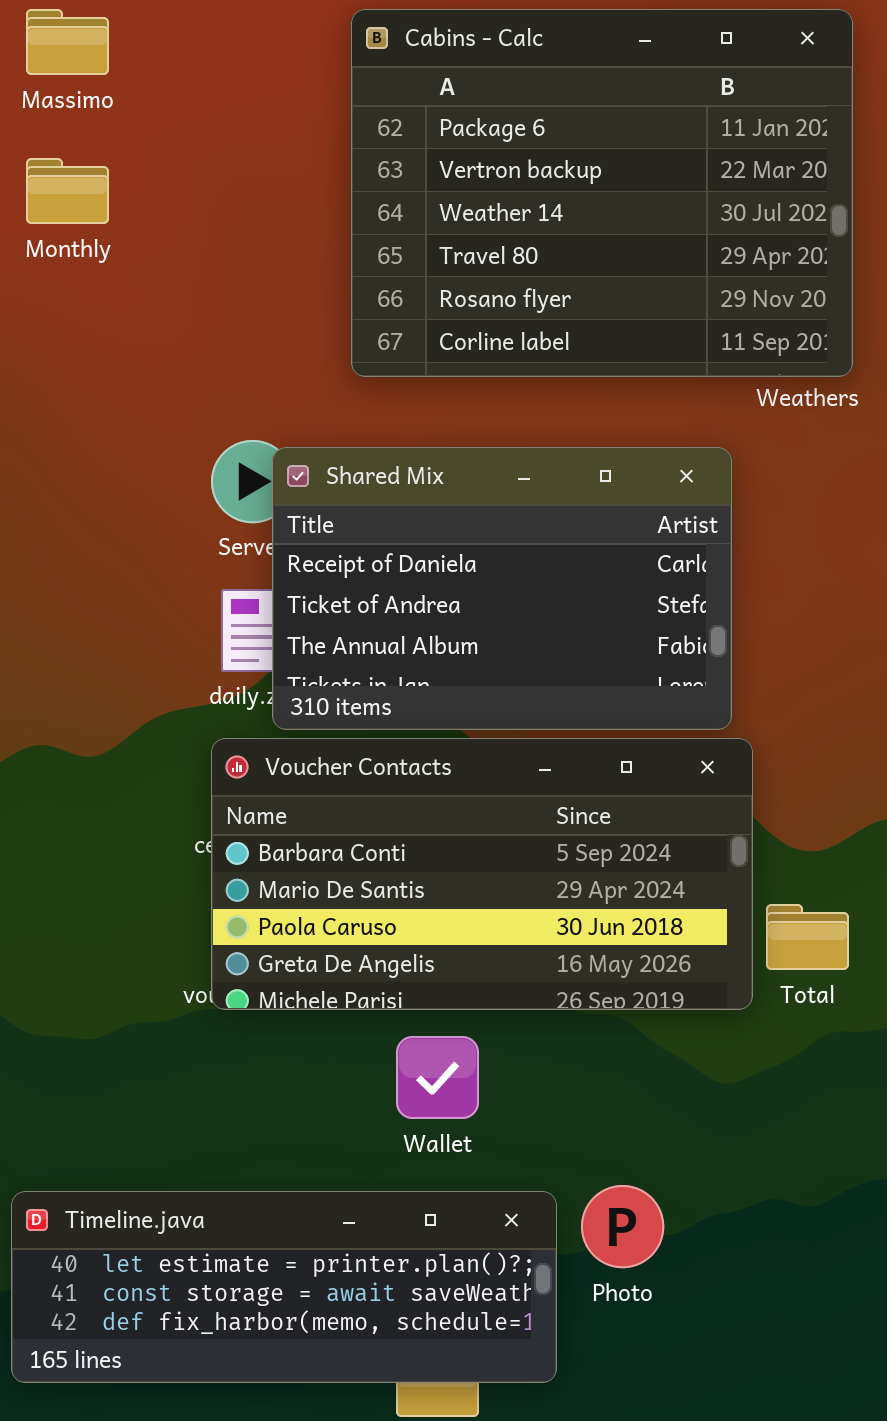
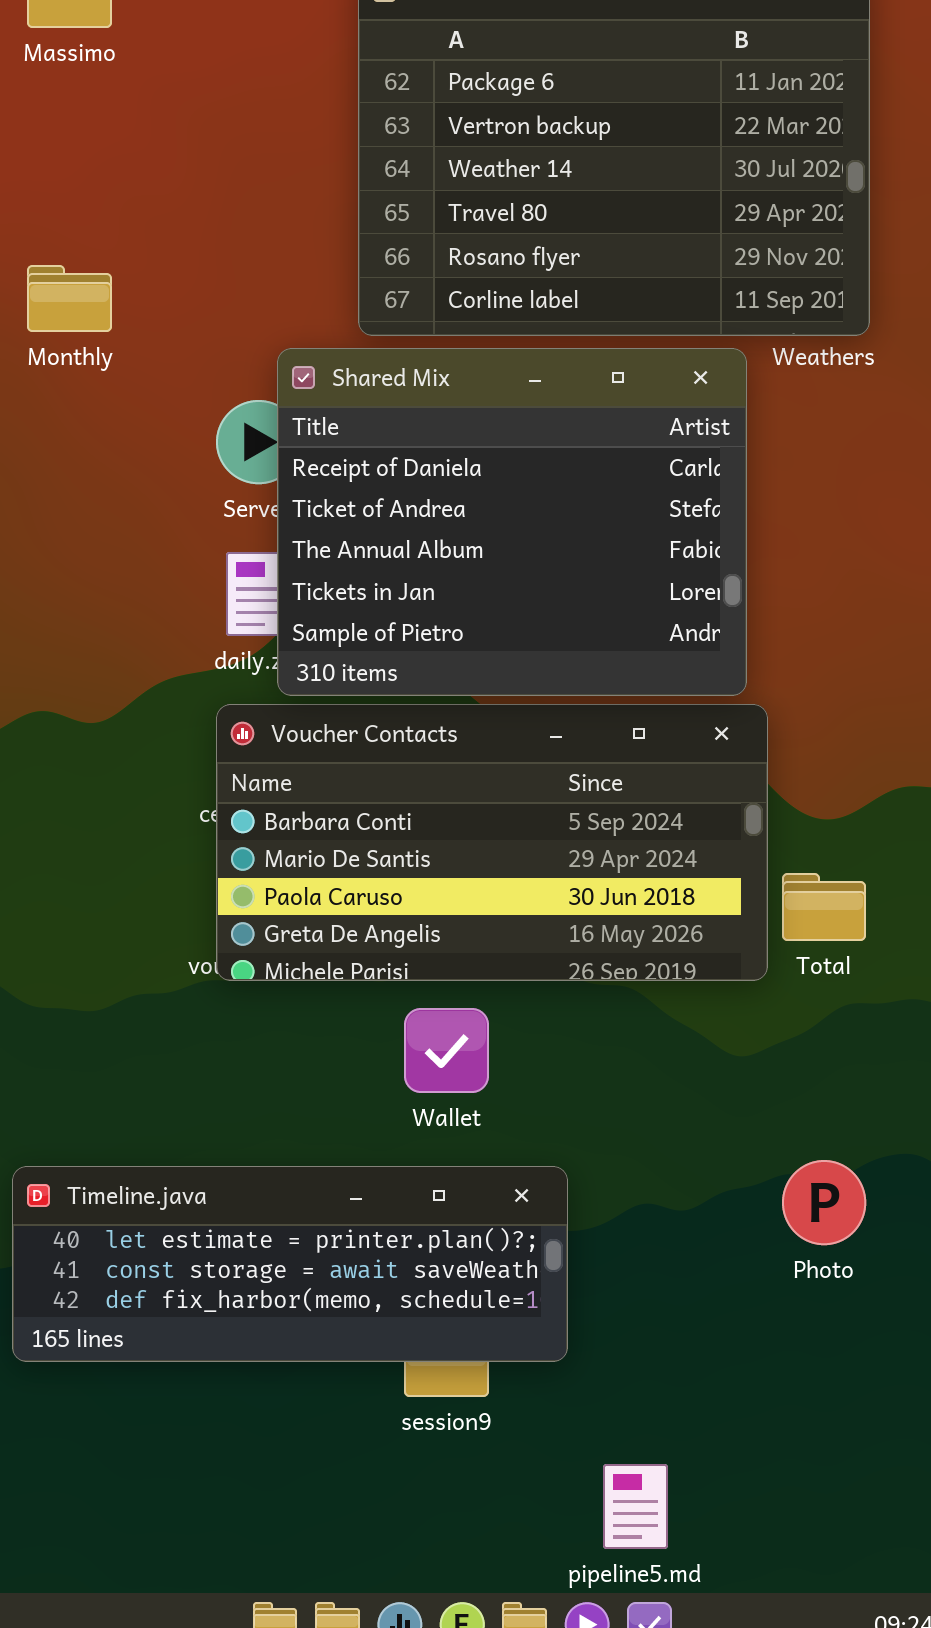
Monthly: [26,158,109,224] -> [27,265,112,332], moved
Shared Mix: [272,447,732,730] -> [277,348,747,696], resized
Photo: [581,1185,664,1268] -> [782,1160,866,1245], moved

